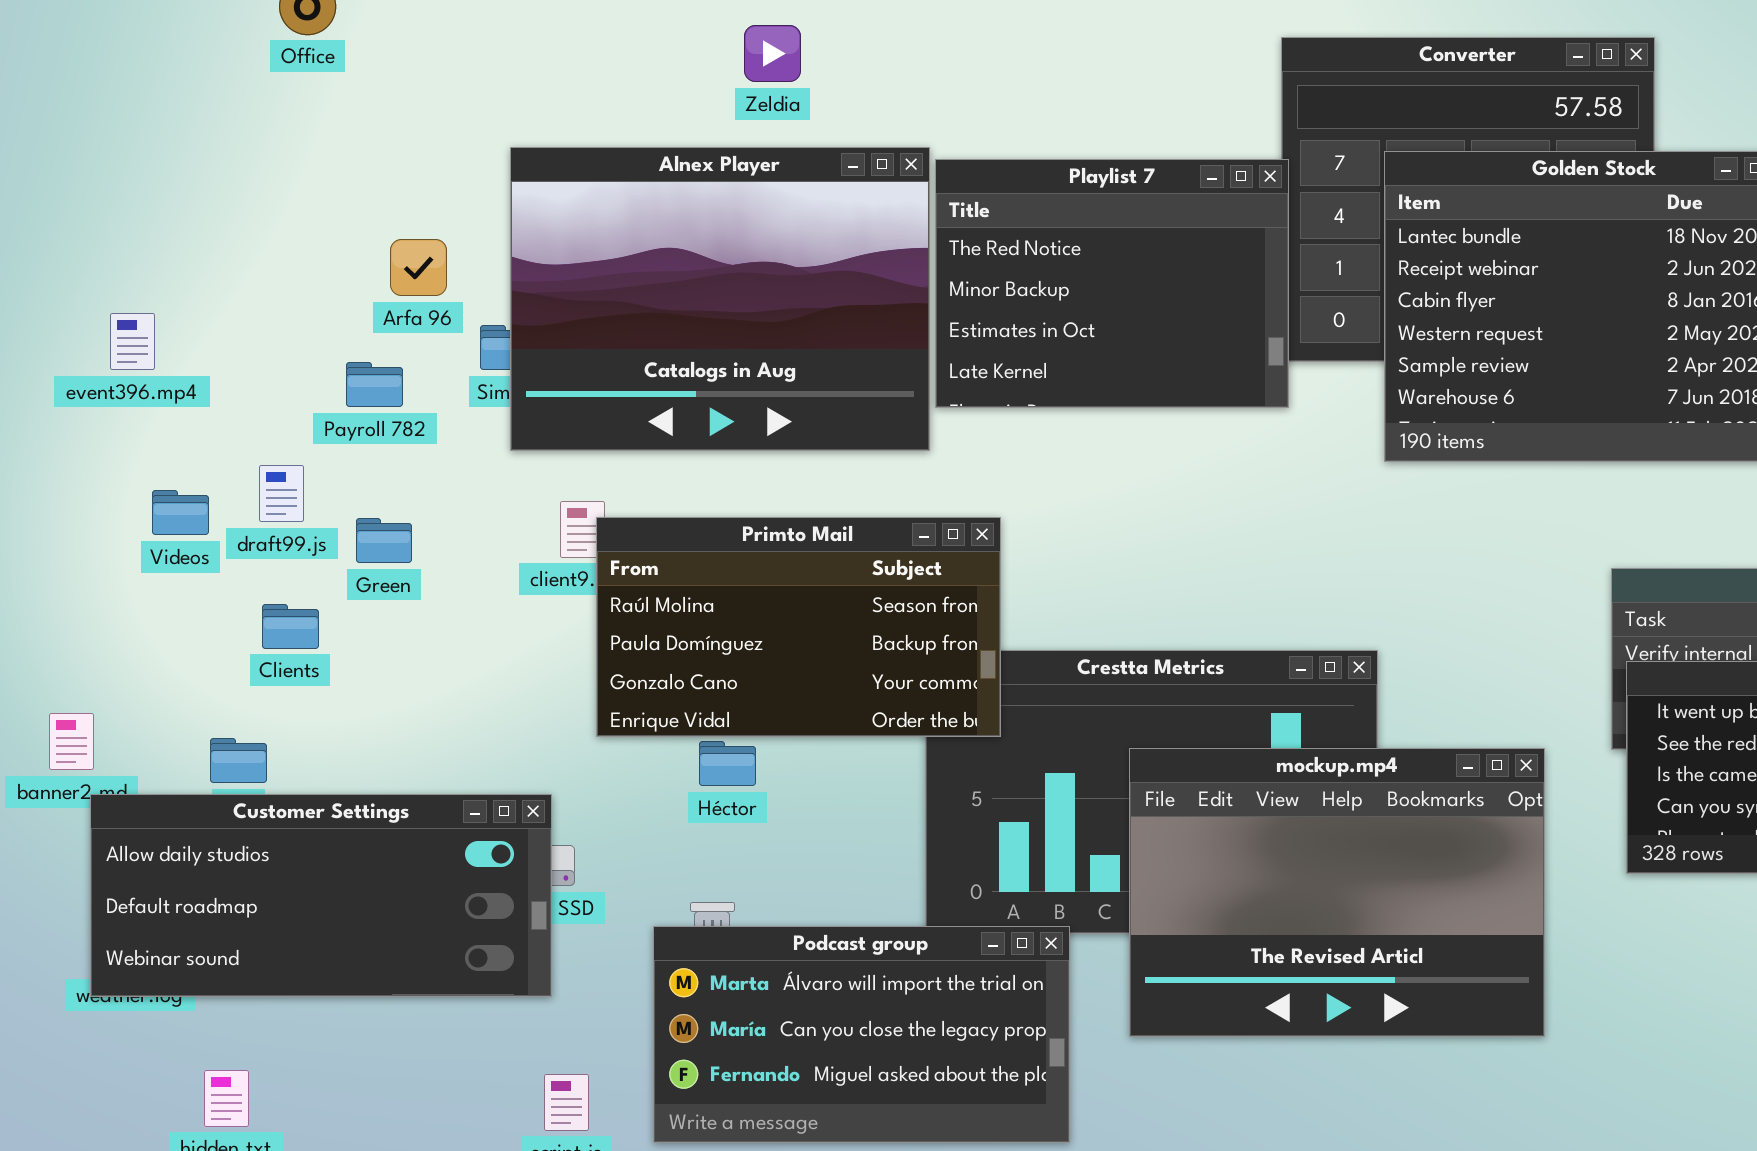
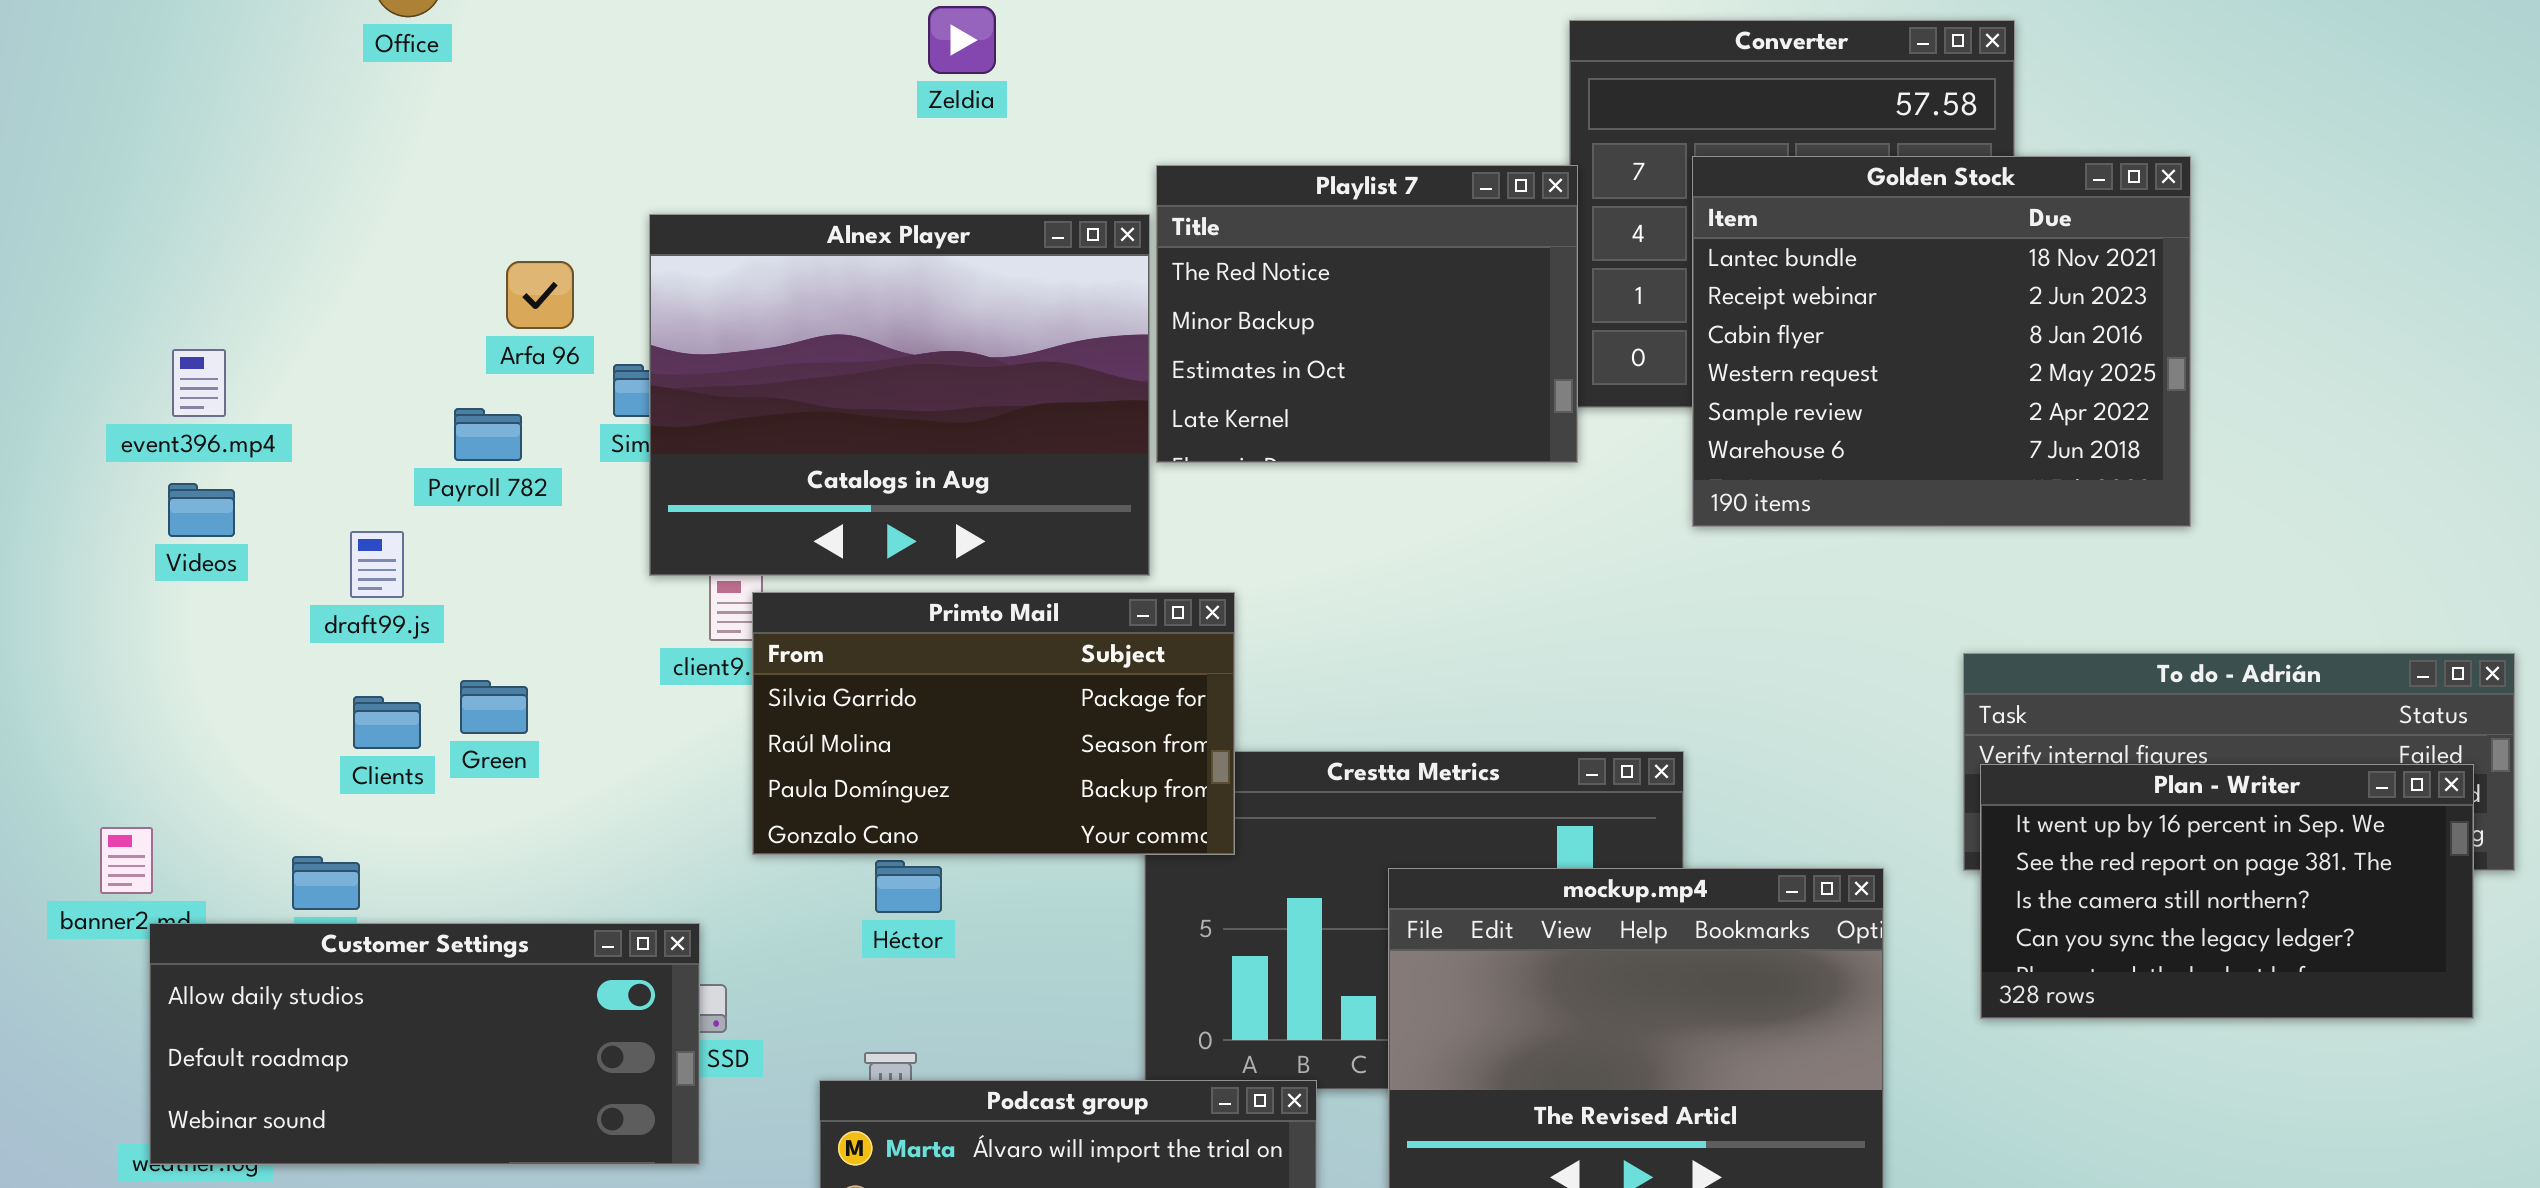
Alnex Player: [510,147,930,451] -> [649,214,1150,576], moved
Videos: [152,490,209,535] -> [168,483,235,537], moved
Primto Mail: [596,517,1001,737] -> [752,592,1235,855], scrolled up 1 row
Green: [356,518,412,563] -> [460,680,528,734], moved

